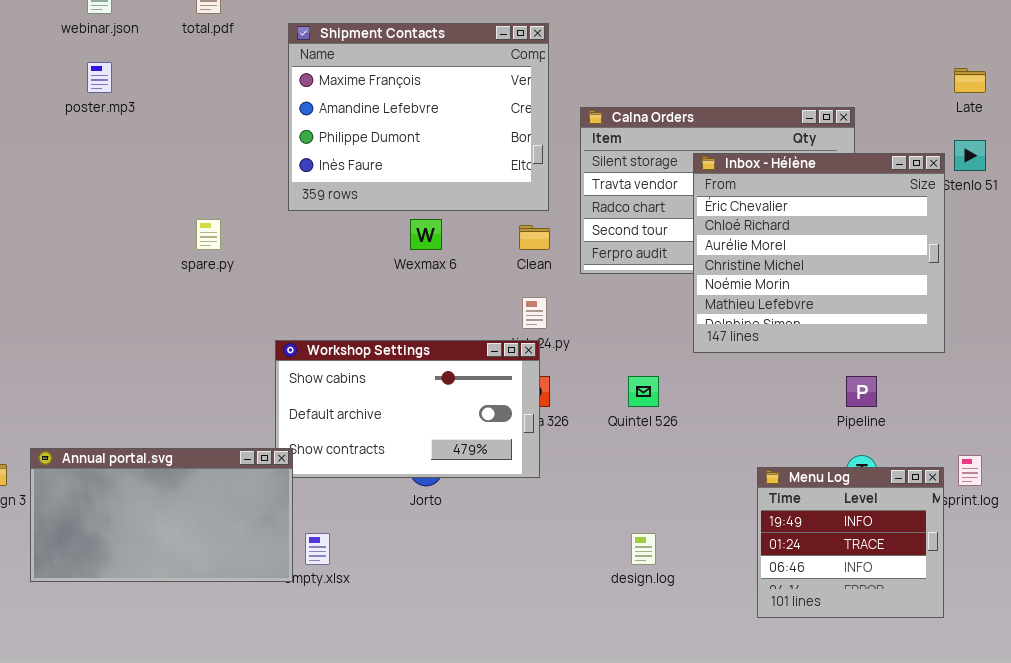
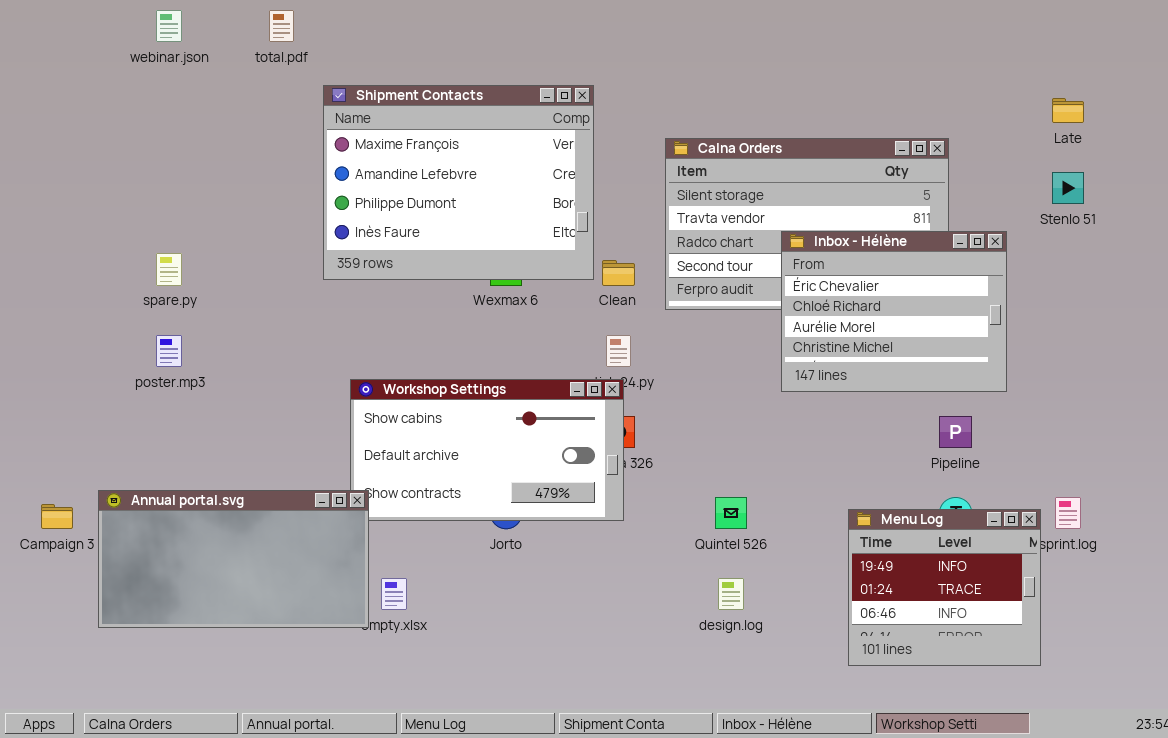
Shipment Contacts: [288,23,549,211] -> [323,85,594,280], moved
poster.mp3: [87,62,112,93] -> [156,335,182,367], moved
Inbox - Hélène: [693,153,945,353] -> [781,231,1007,392], resized
spare.py: [196,219,221,250] -> [156,253,182,286], moved
Quintel 526: [628,376,659,407] -> [715,497,747,529], moved

